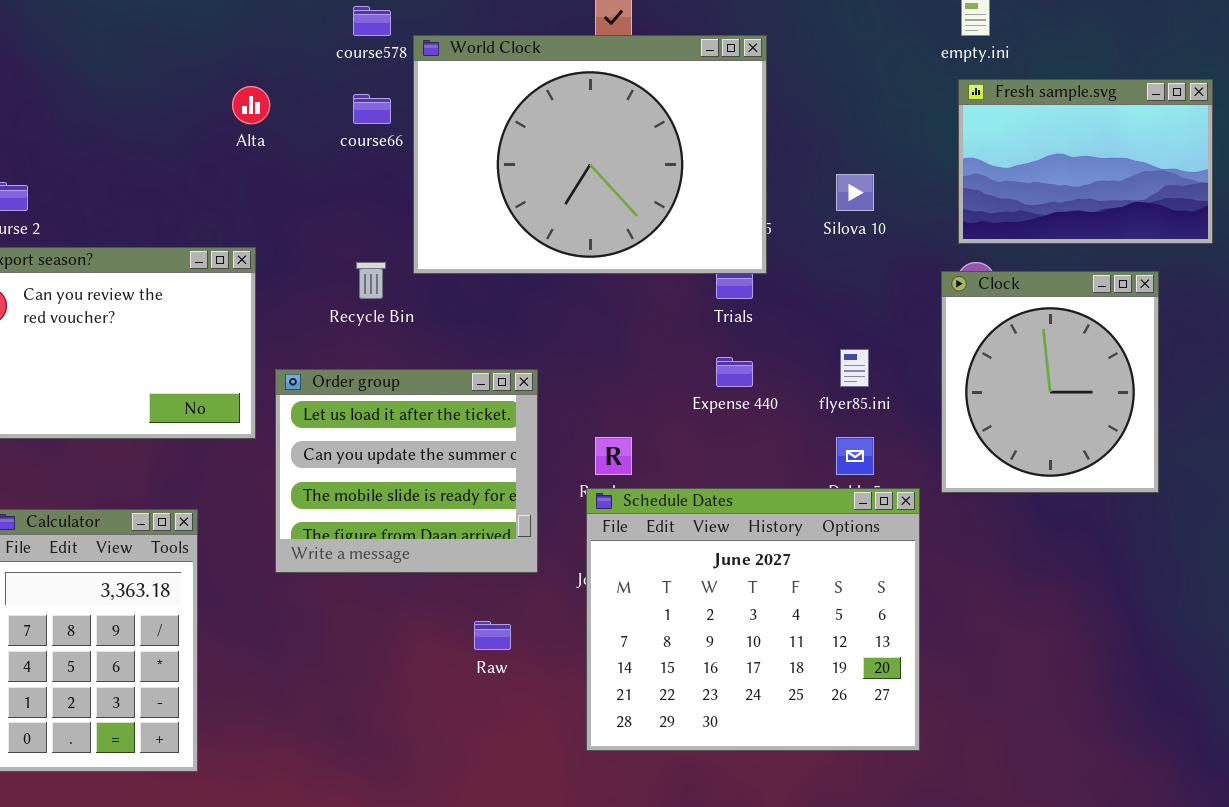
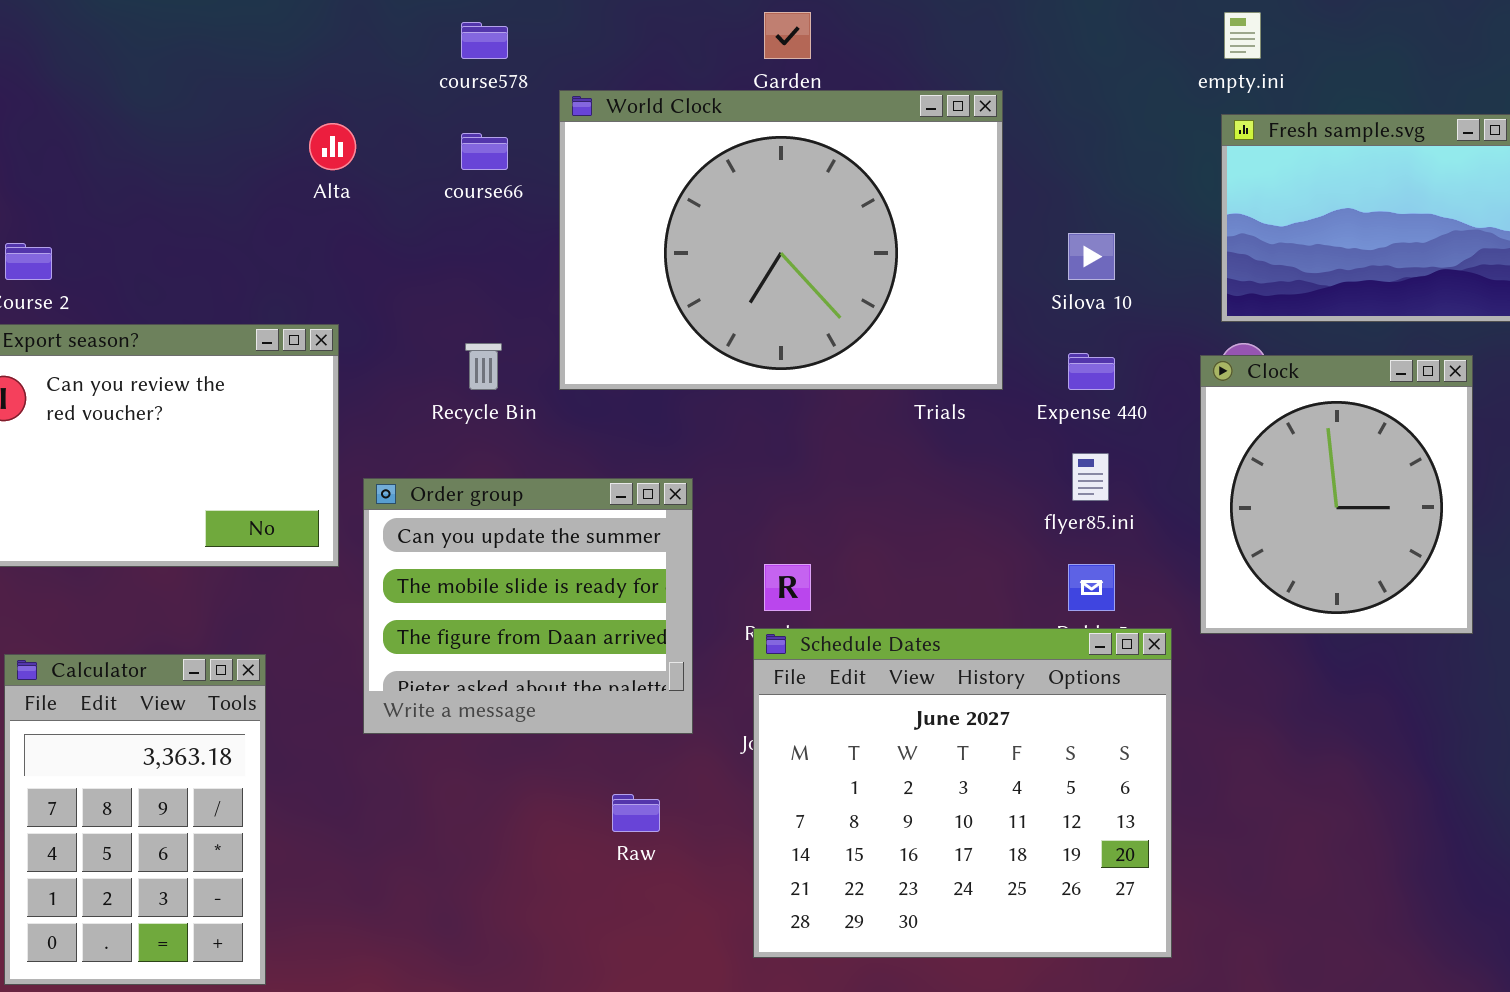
World Clock: [413,35,767,274] -> [559,90,1003,390], moved
Expense 440: [716,357,753,387] -> [1068,353,1115,390], moved
Order group: [275,369,538,573] -> [363,478,693,734], scrolled down 1 row

